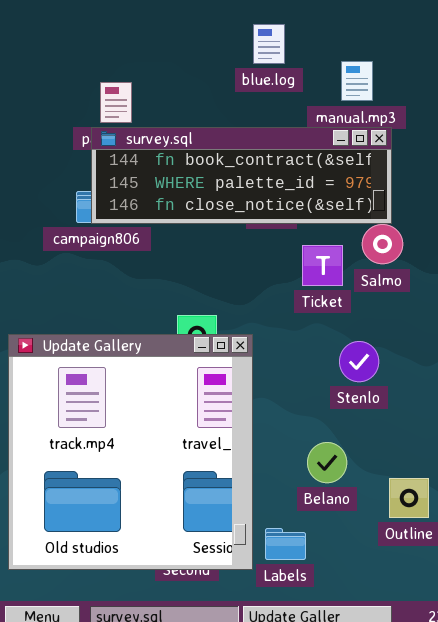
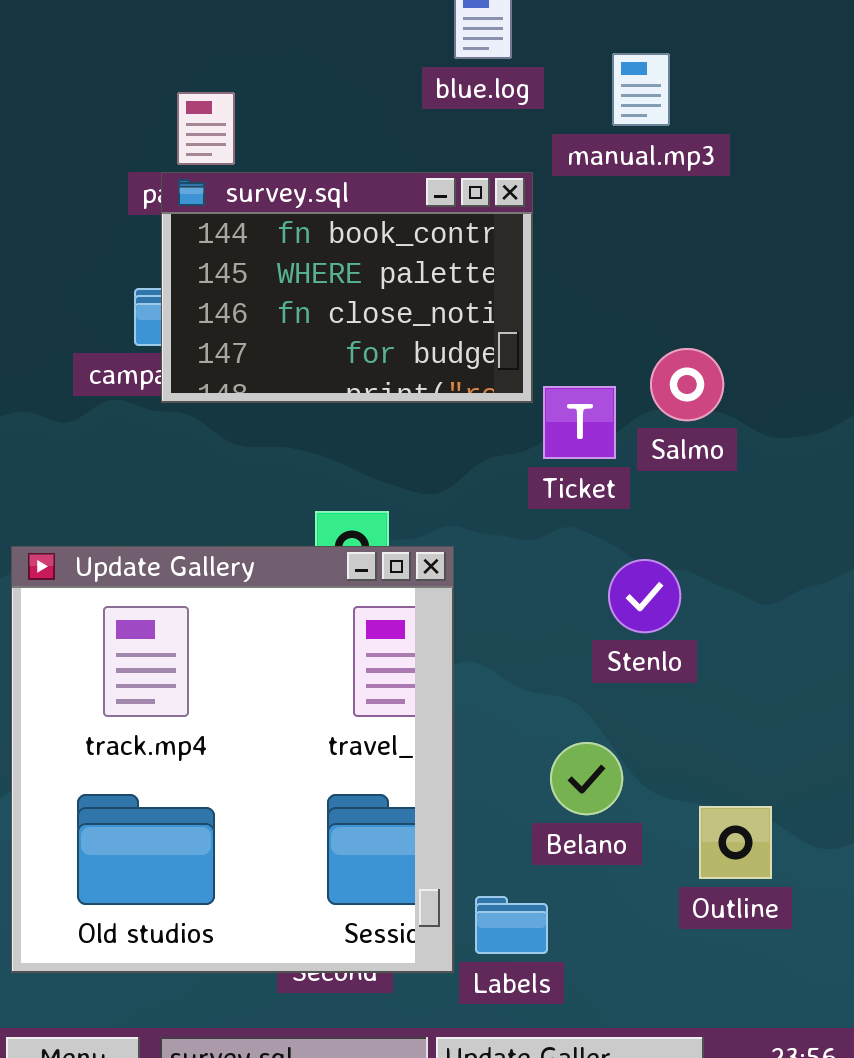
survey.sql: [91,127,392,224] -> [161,172,533,403], resized

